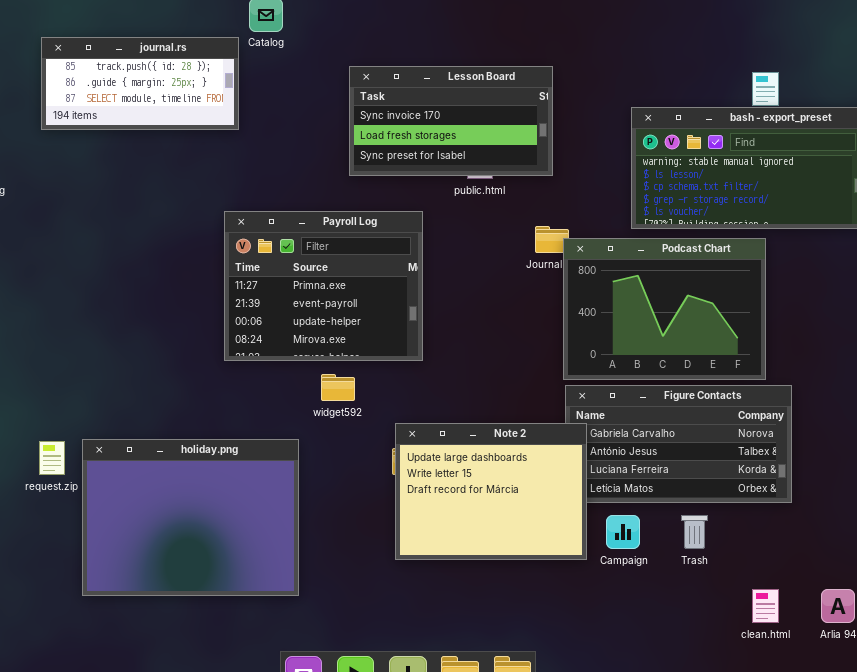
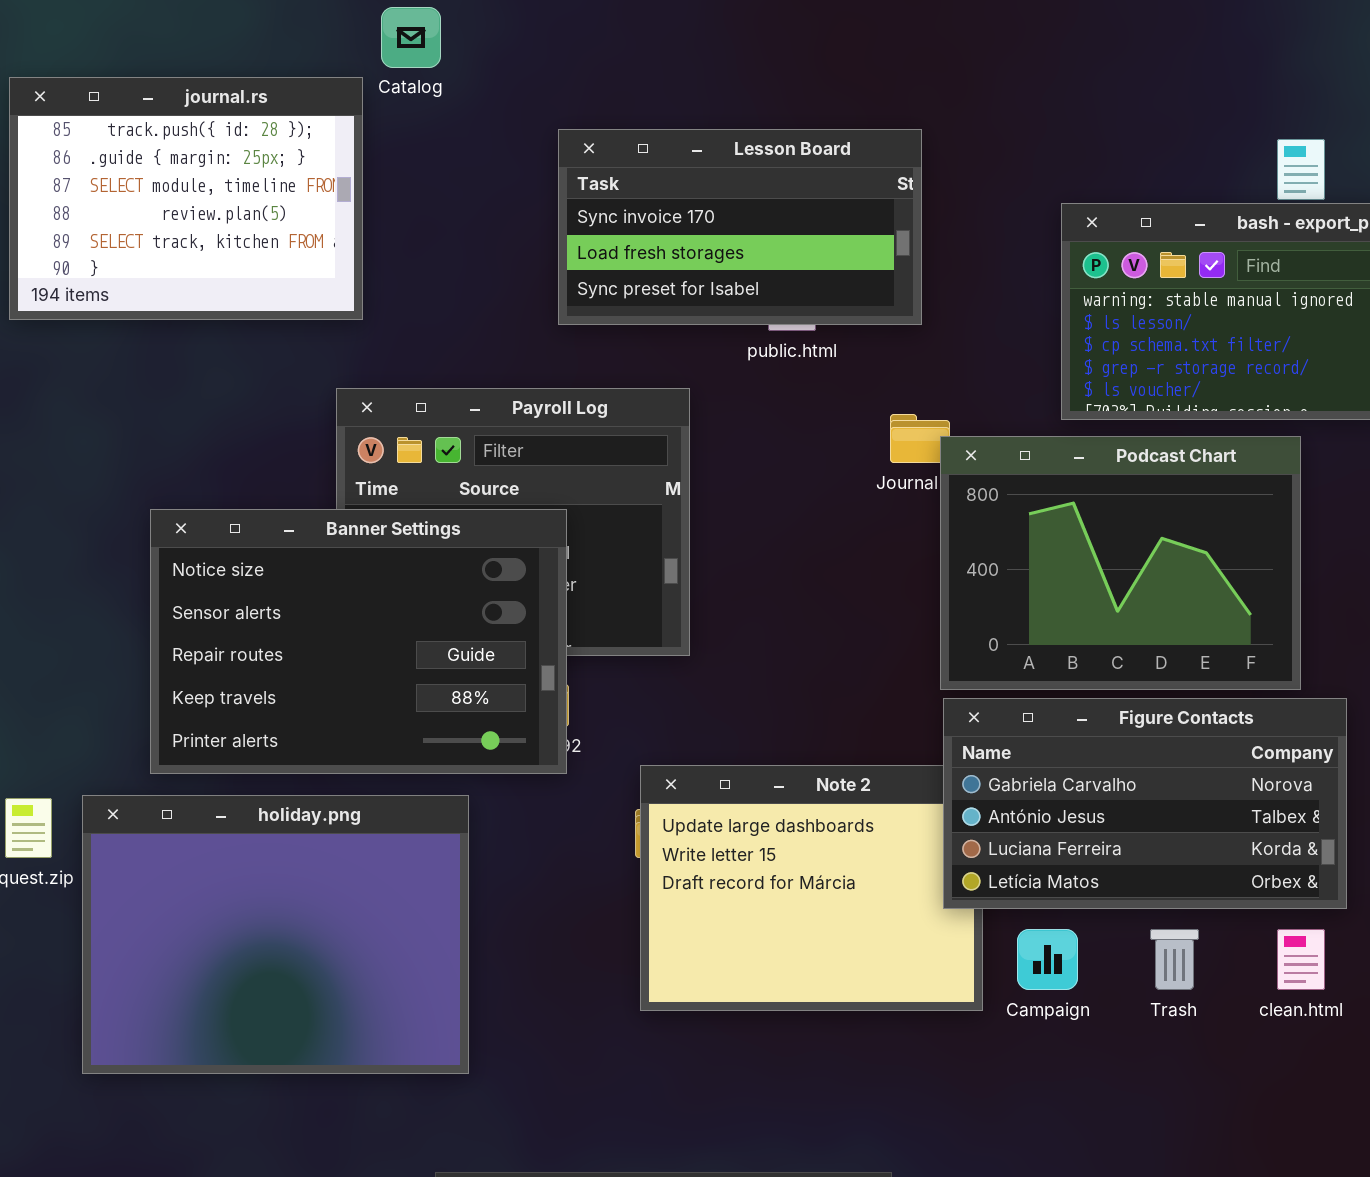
journal.rs: [41,37,239,130] -> [9,77,363,320], resized
Banner Settings: none -> [150,509,567,774], opened
Figure Contacts: [565,385,792,503] -> [943,698,1347,909], raised
clean.html: [752,589,779,623] -> [1277,929,1325,990], moved

